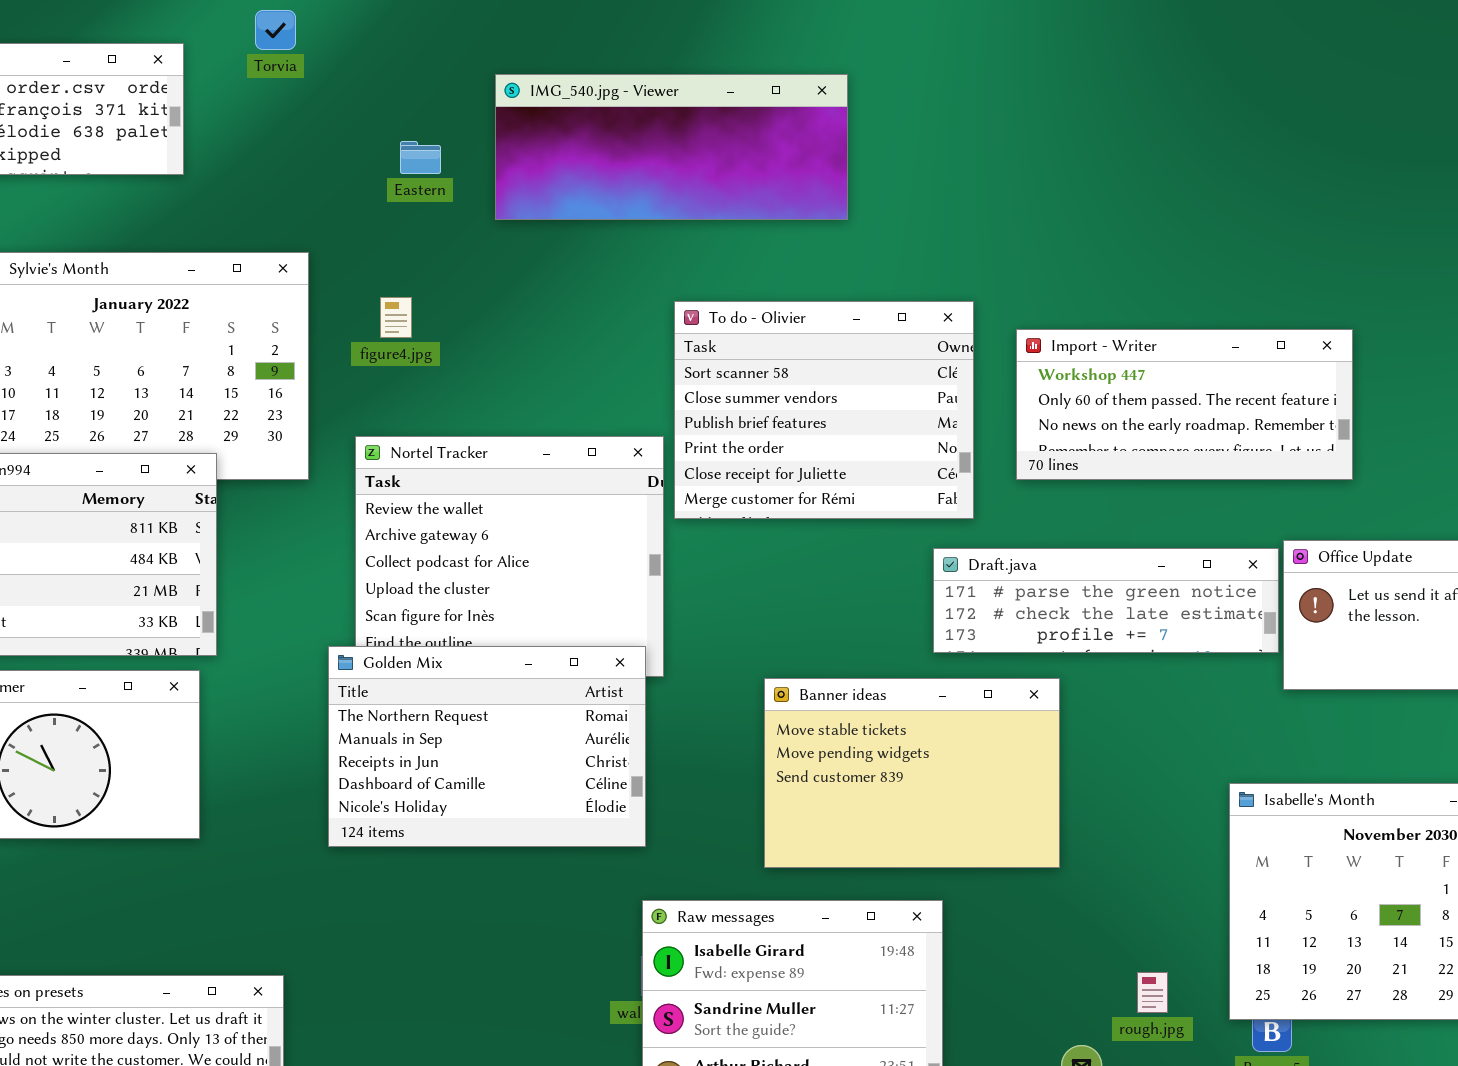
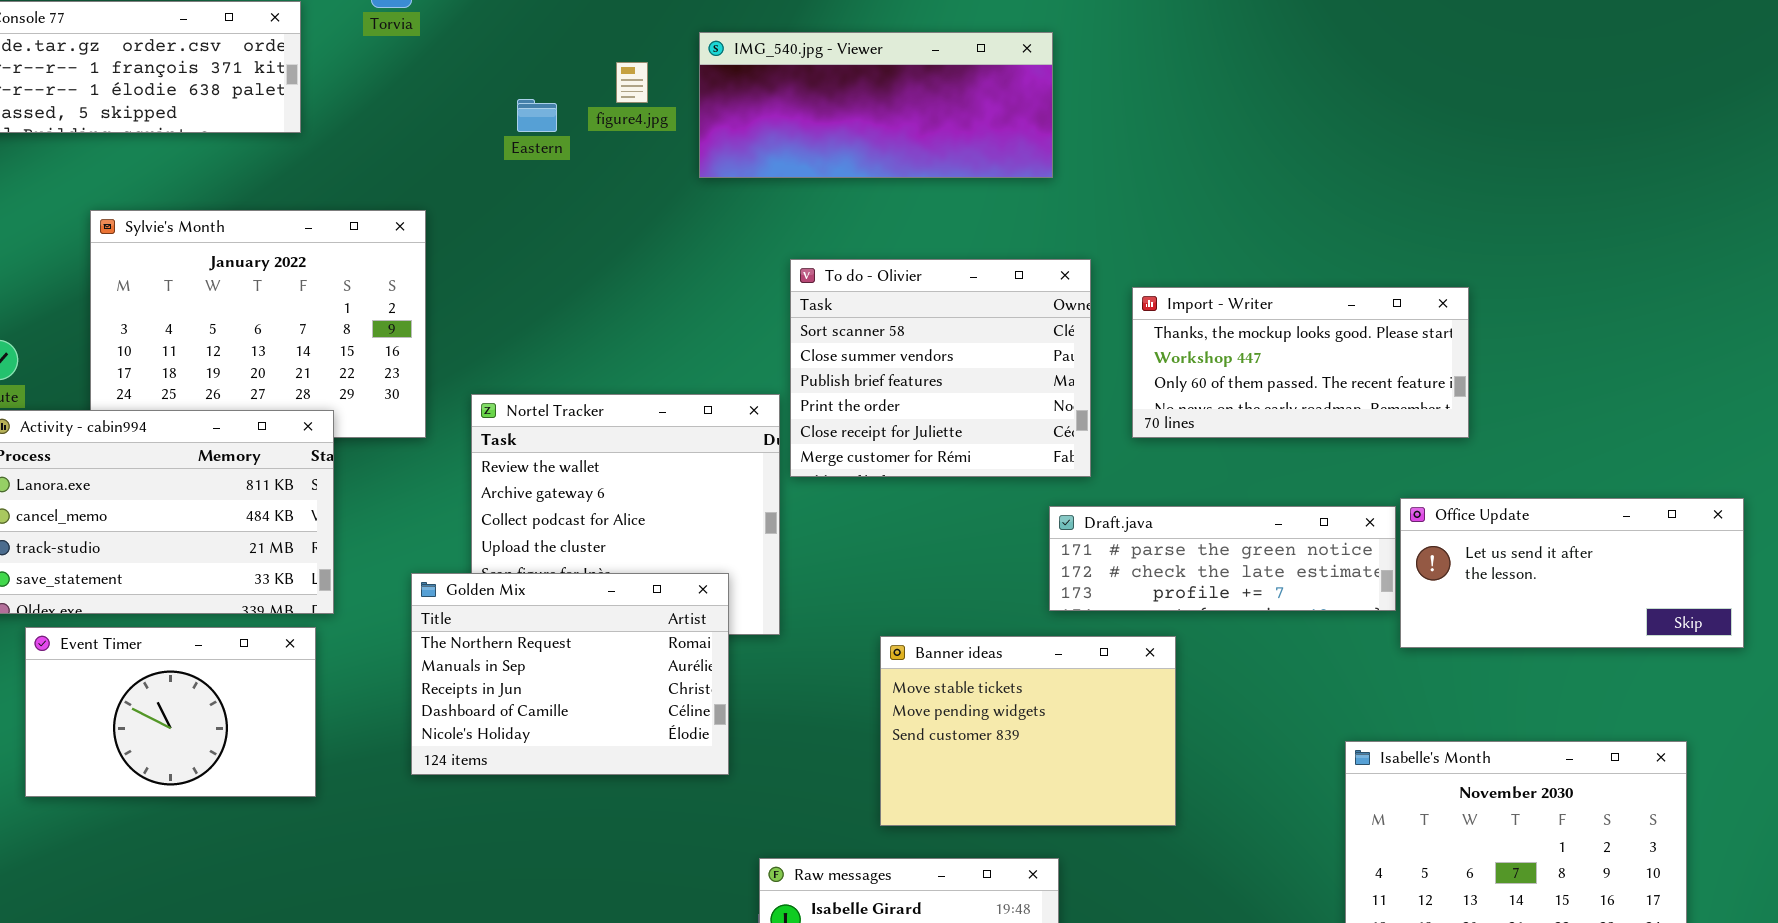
IMG_540.jpg - Viewer: [495,74,848,220] -> [699,32,1053,178], moved
figure4.jpg: [380,297,412,338] -> [616,62,648,103], moved
Import - Writer: [1016,329,1353,480] -> [1132,287,1469,438], scrolled up 1 row
Golden Mix: [328,646,646,847] -> [411,573,729,775], moved

